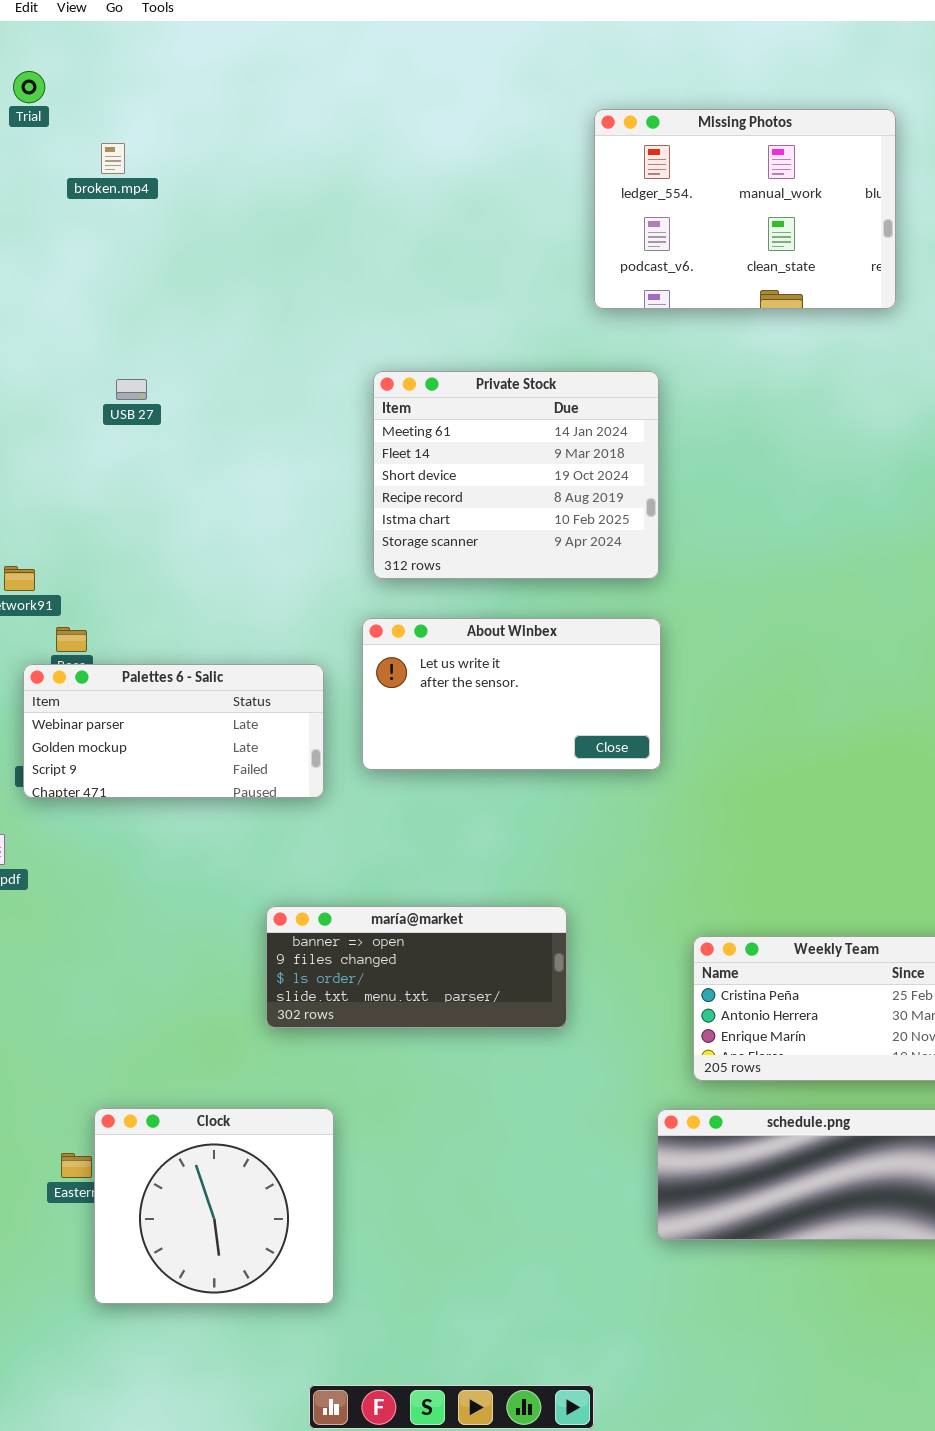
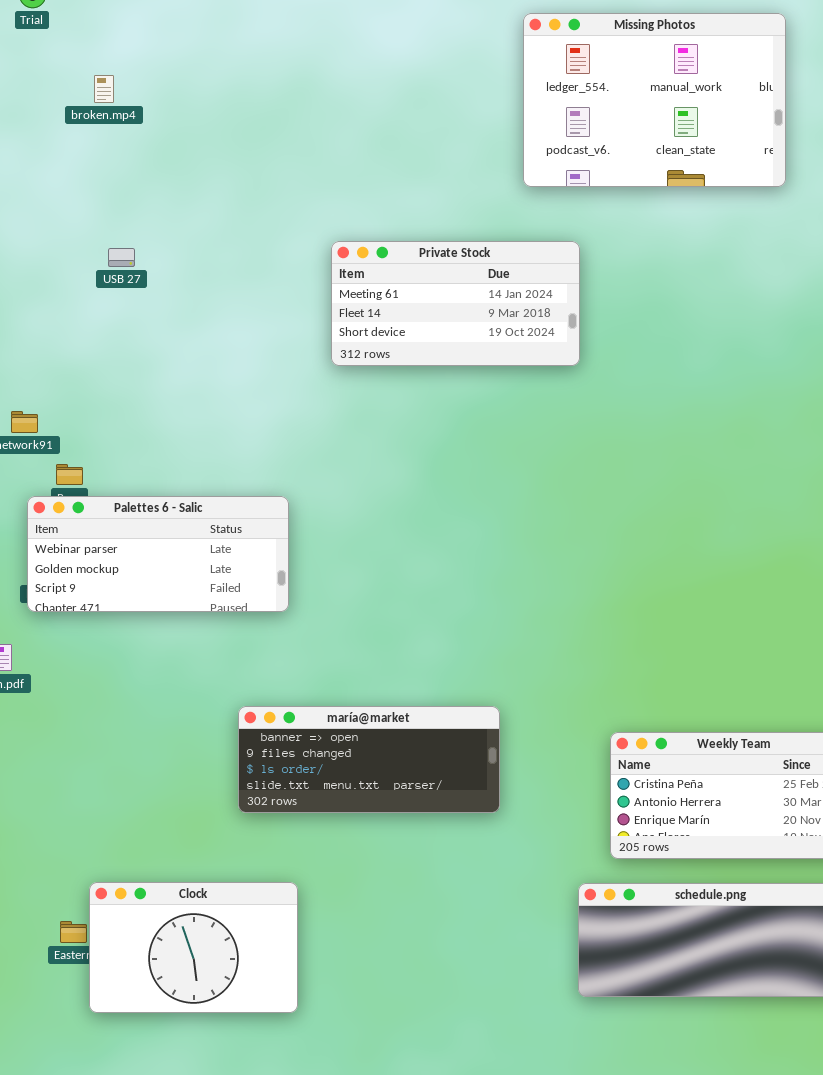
broken.mp4: [101,143,125,174] -> [94,75,114,103], moved
Private Stock: [373,371,659,579] -> [331,241,580,366], resized
About Winbex: [362,618,661,770] -> none, closed
Clock: [94,1108,334,1304] -> [89,882,298,1013], resized

